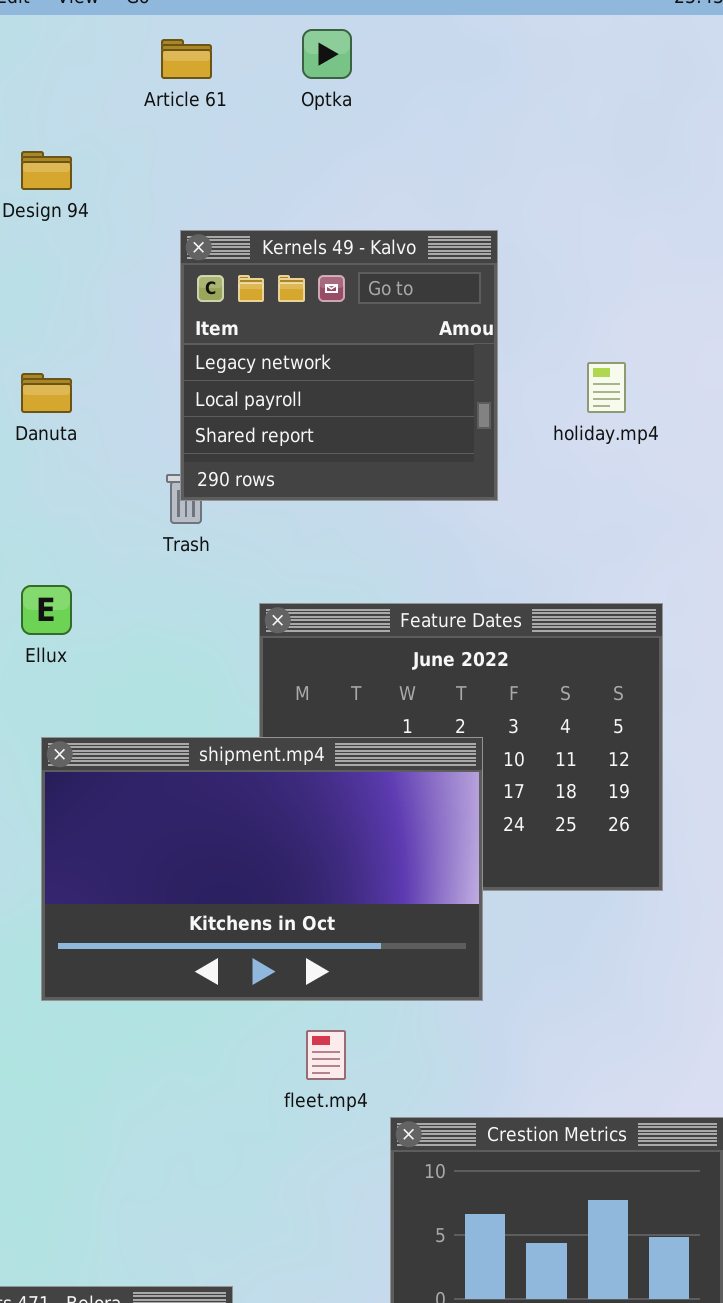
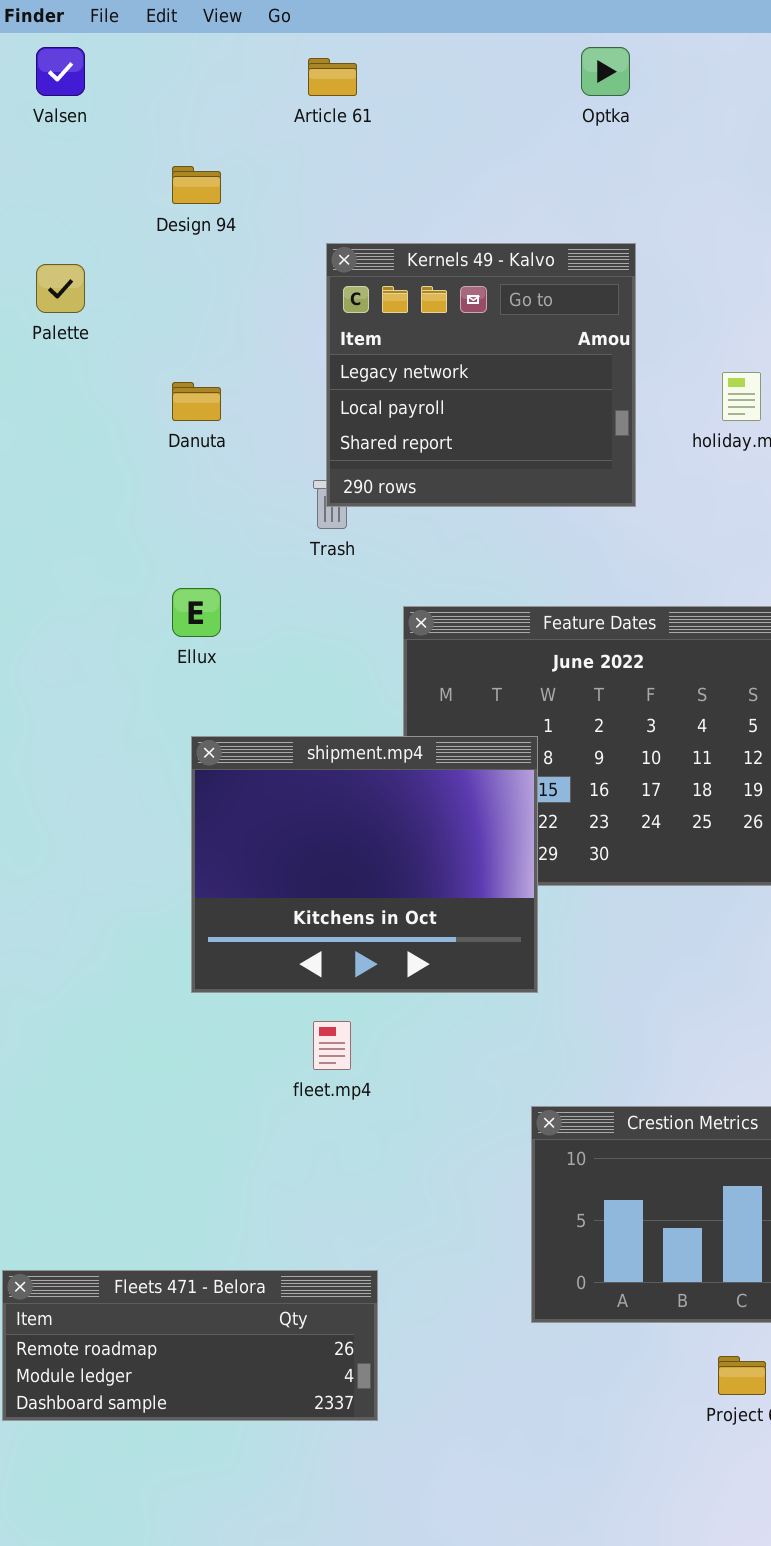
Optka: [302,29,352,79] -> [581,47,630,96], moved
shipment.mp4: [41,737,483,1001] -> [191,736,538,993], resized
fleet.mp4: [306,1030,346,1080] -> [313,1021,351,1070], moved

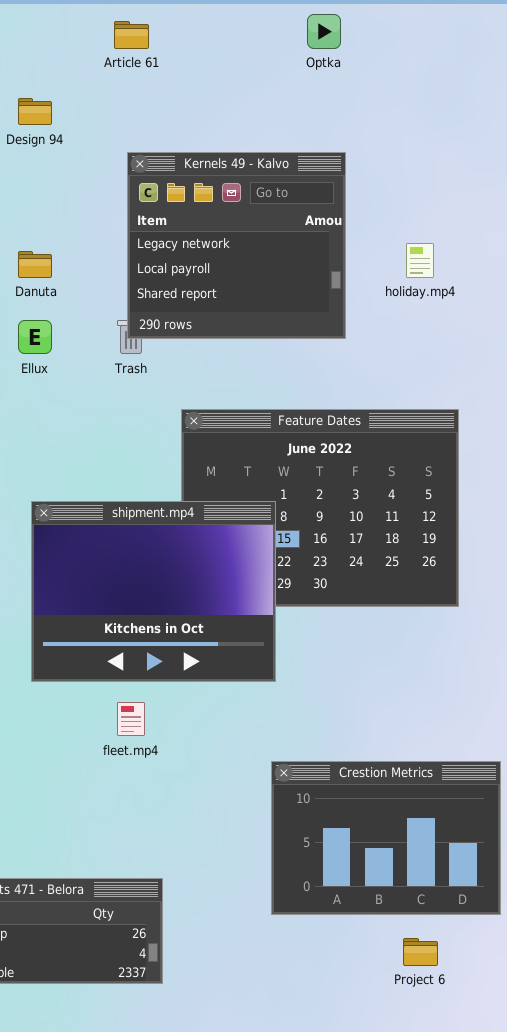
Ellux: [172,588,221,637] -> [18,320,52,354], moved

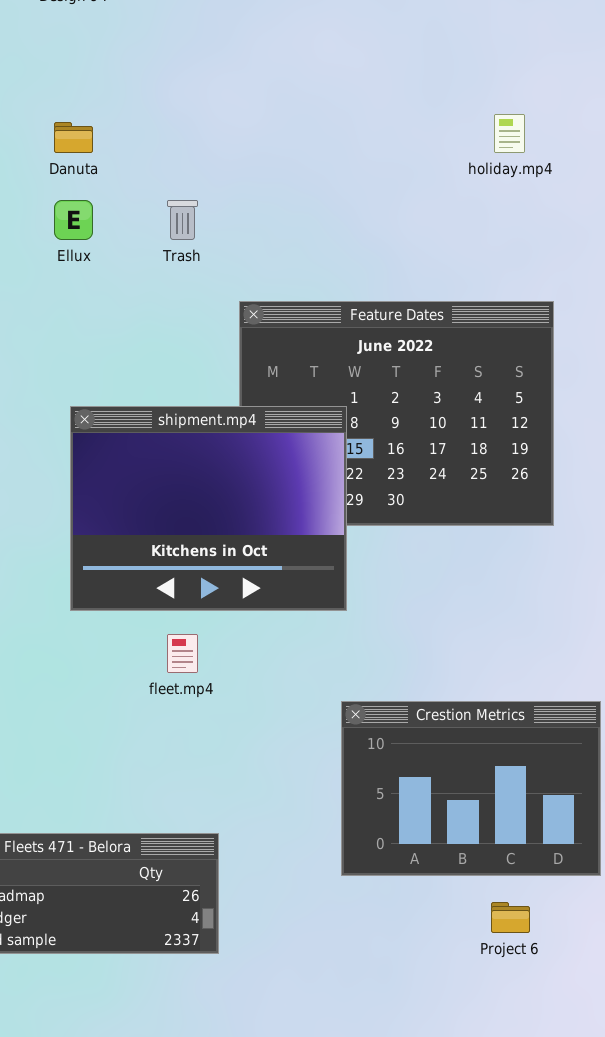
Kernels 49 - Kalvo: [127,152,346,339] -> none, closed

